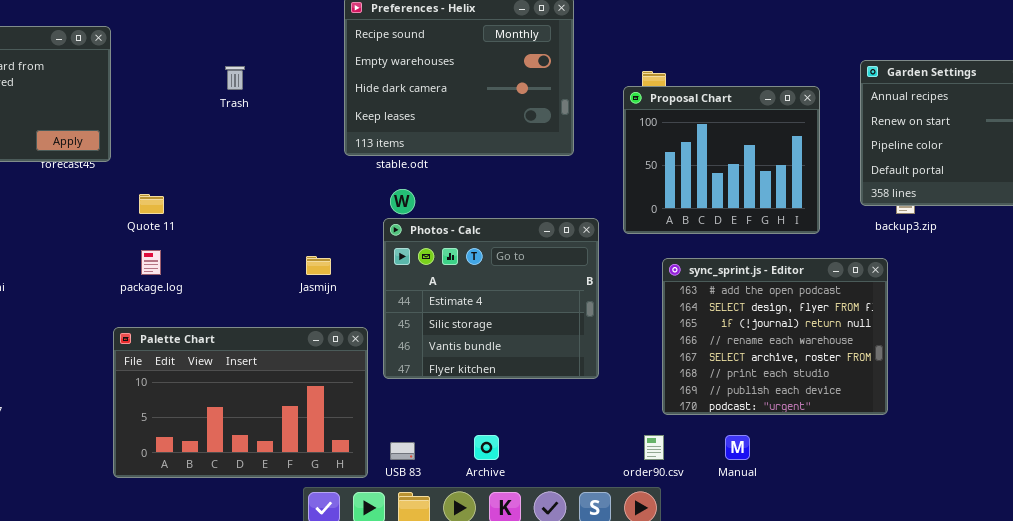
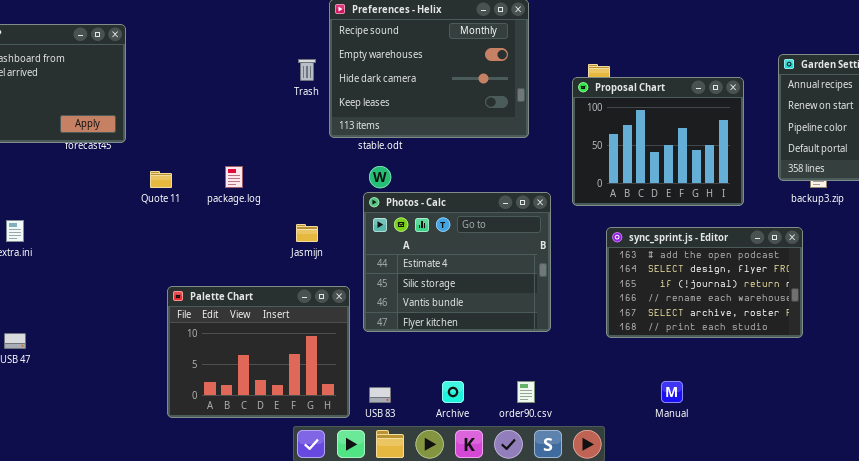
Trash: [225,66,245,90] -> [298,59,316,81], moved
package.log: [141,250,161,275] -> [225,166,243,188], moved
sync_sprint.js - Editor: [662,258,888,415] -> [606,227,803,338], resized
Palette Chart: [113,327,368,478] -> [167,286,350,418], resized
order90.csv: [644,435,664,460] -> [517,381,535,403], moved

